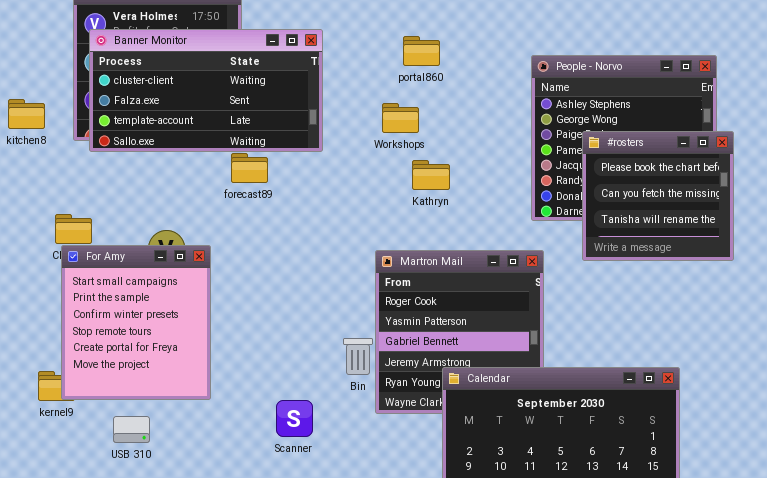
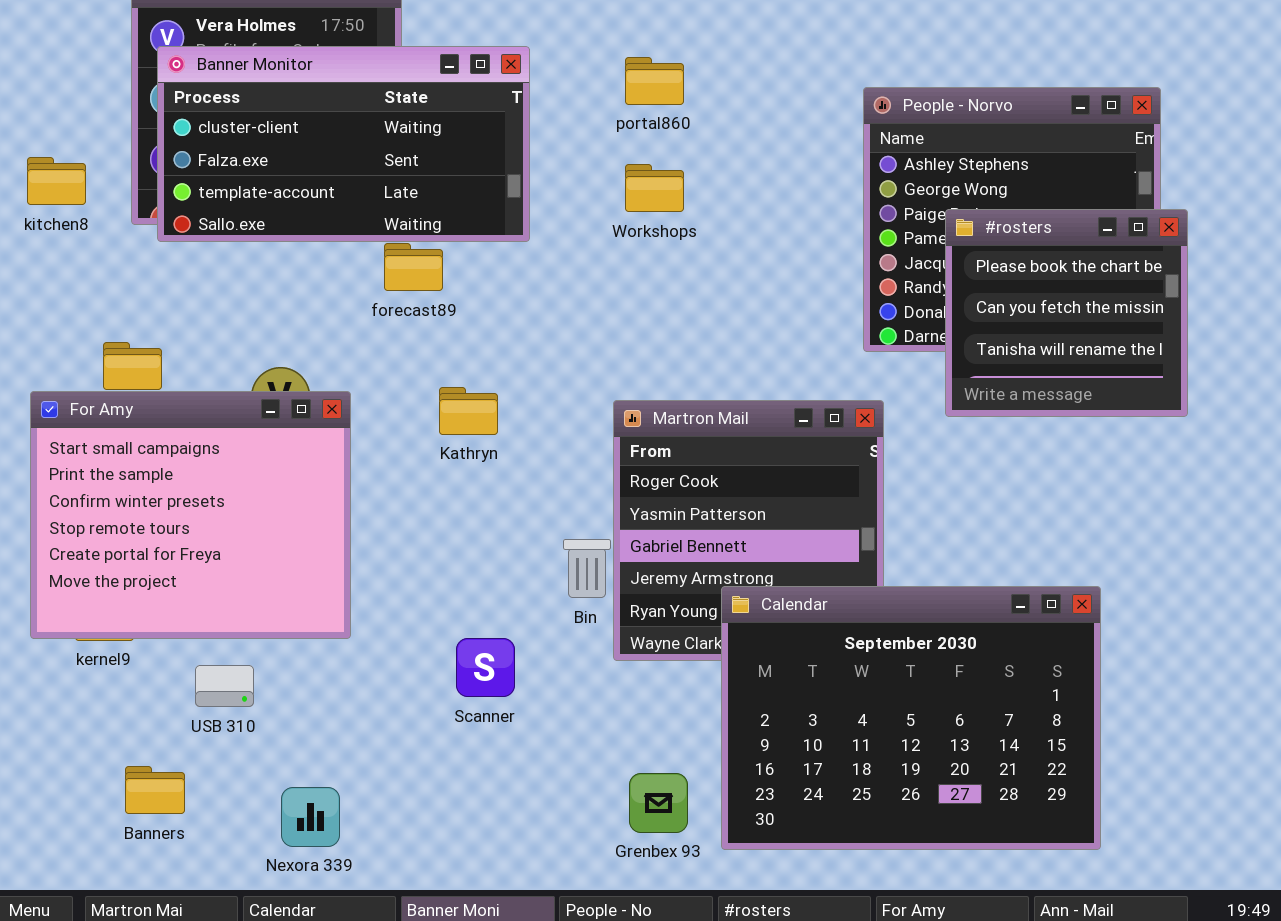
portal860: [403,36,440,66] -> [625,57,684,105], moved
Kathryn: [412,160,450,190] -> [439,387,498,435], moved
For Amy: [61,245,211,400] -> [30,391,351,639], resized

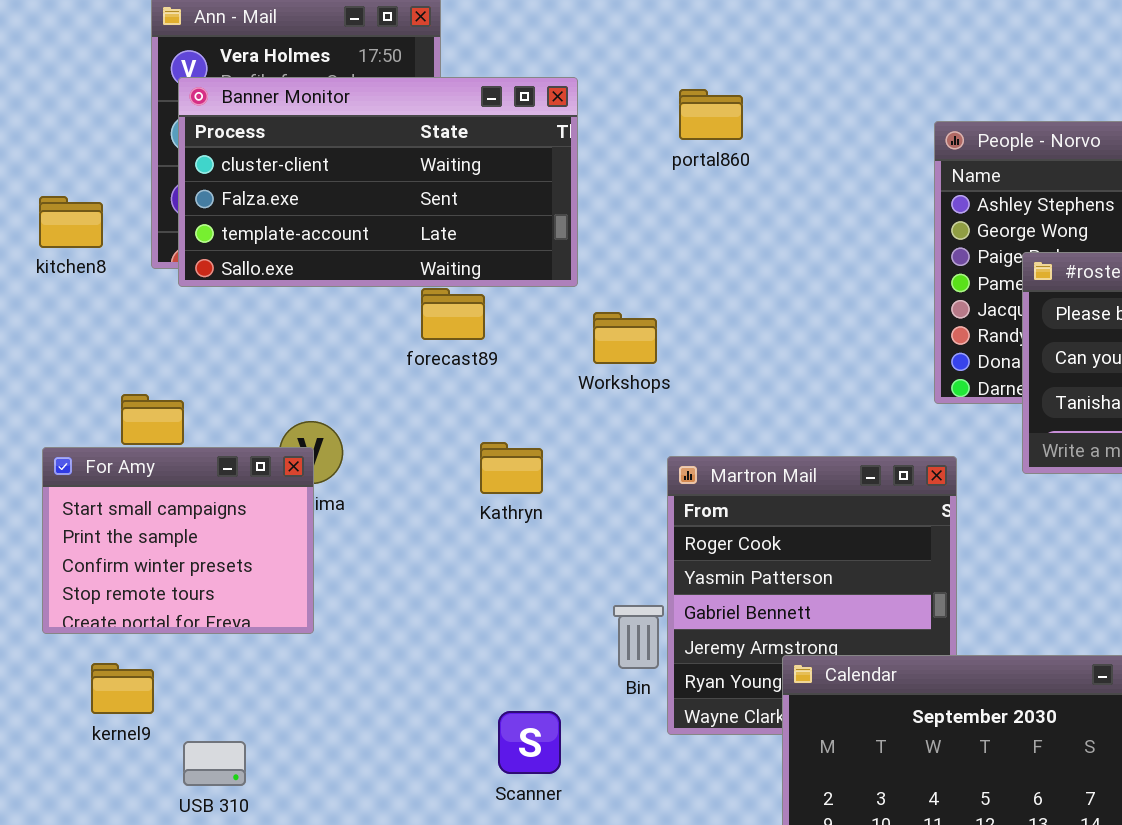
Workshops: [625,164,684,212] -> [593,312,657,364], moved
For Amy: [30,391,351,639] -> [42,447,314,634], resized
USB 310: [195,665,254,707] -> [183,741,246,786], moved

